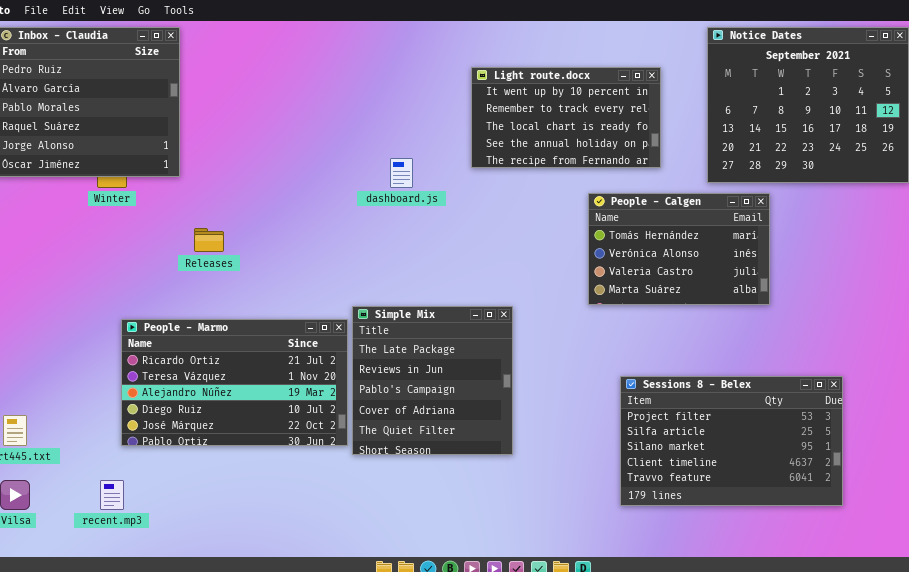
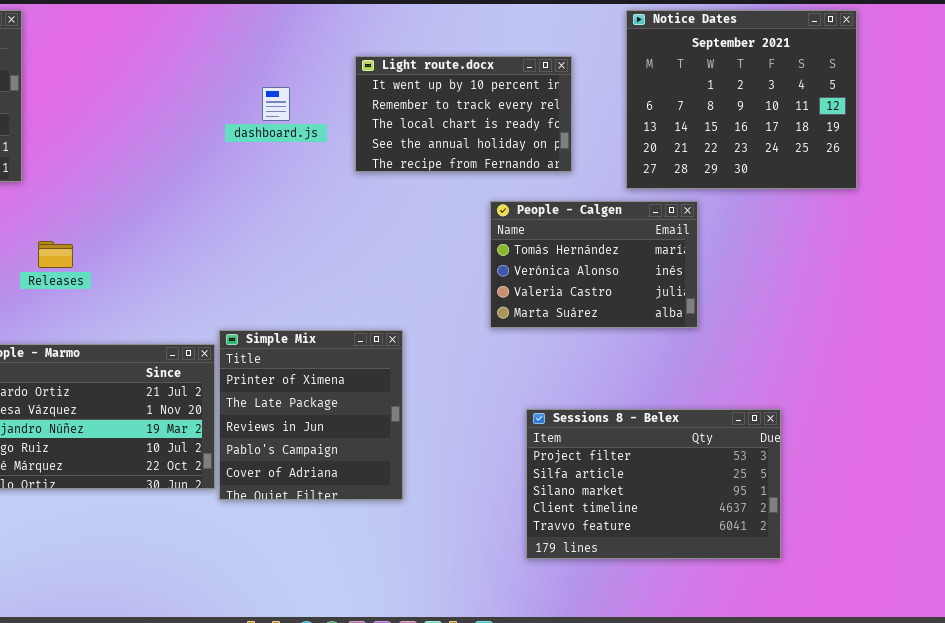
dashboard.js: [390,158,413,188] -> [262,87,290,121], moved
Simple Mix: [352,306,513,455] -> [219,330,403,500], scrolled up 1 row

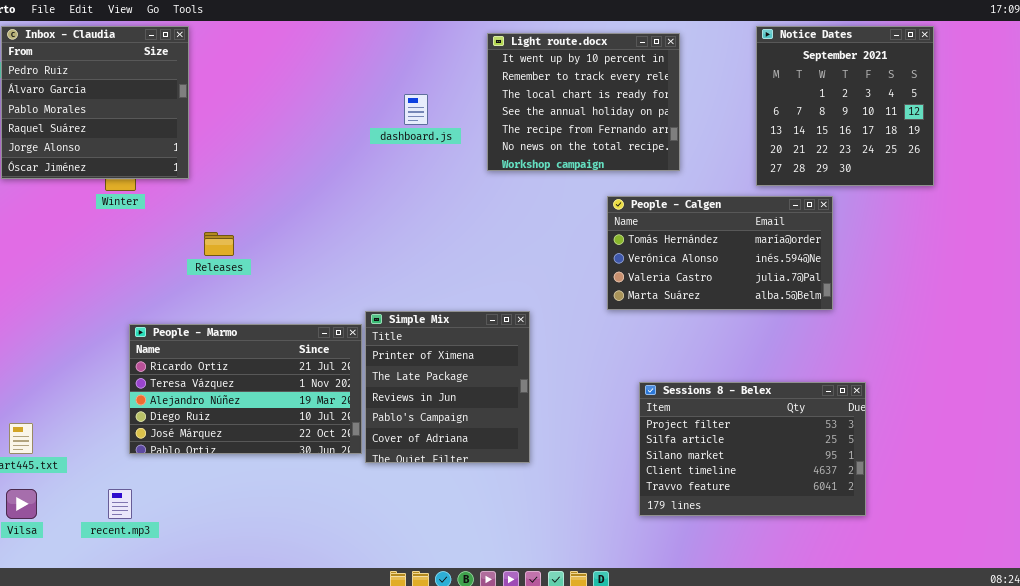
Notice Dates: [626,10,857,189] -> [756,26,934,186], resized
Light route.docx: [355,56,572,172] -> [487,33,680,171], resized
People - Calgen: [490,201,698,328] -> [607,196,833,310], resized

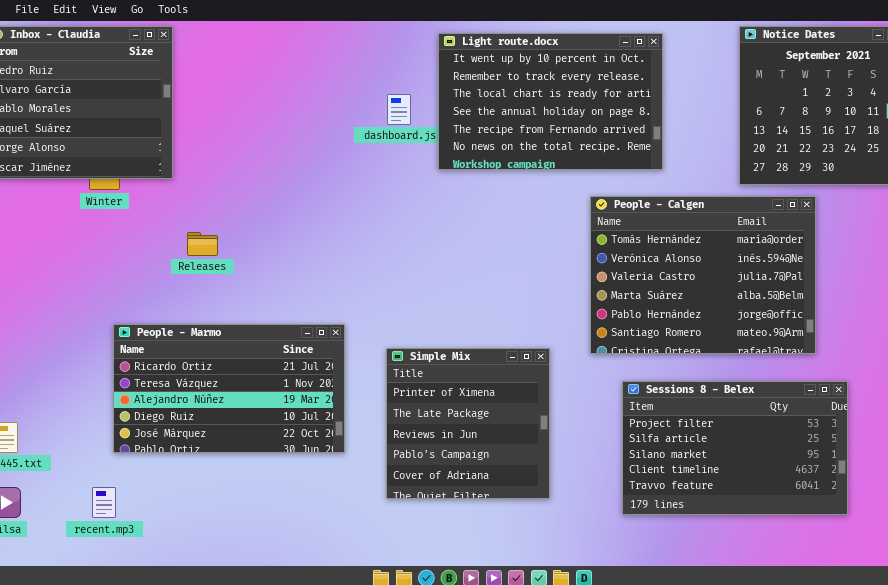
Light route.docx: [487,33,680,171] -> [438,33,663,170], resized
People - Calgen: [607,196,833,310] -> [590,196,816,354], resized
Simple Mix: [365,311,530,463] -> [386,348,550,499], moved

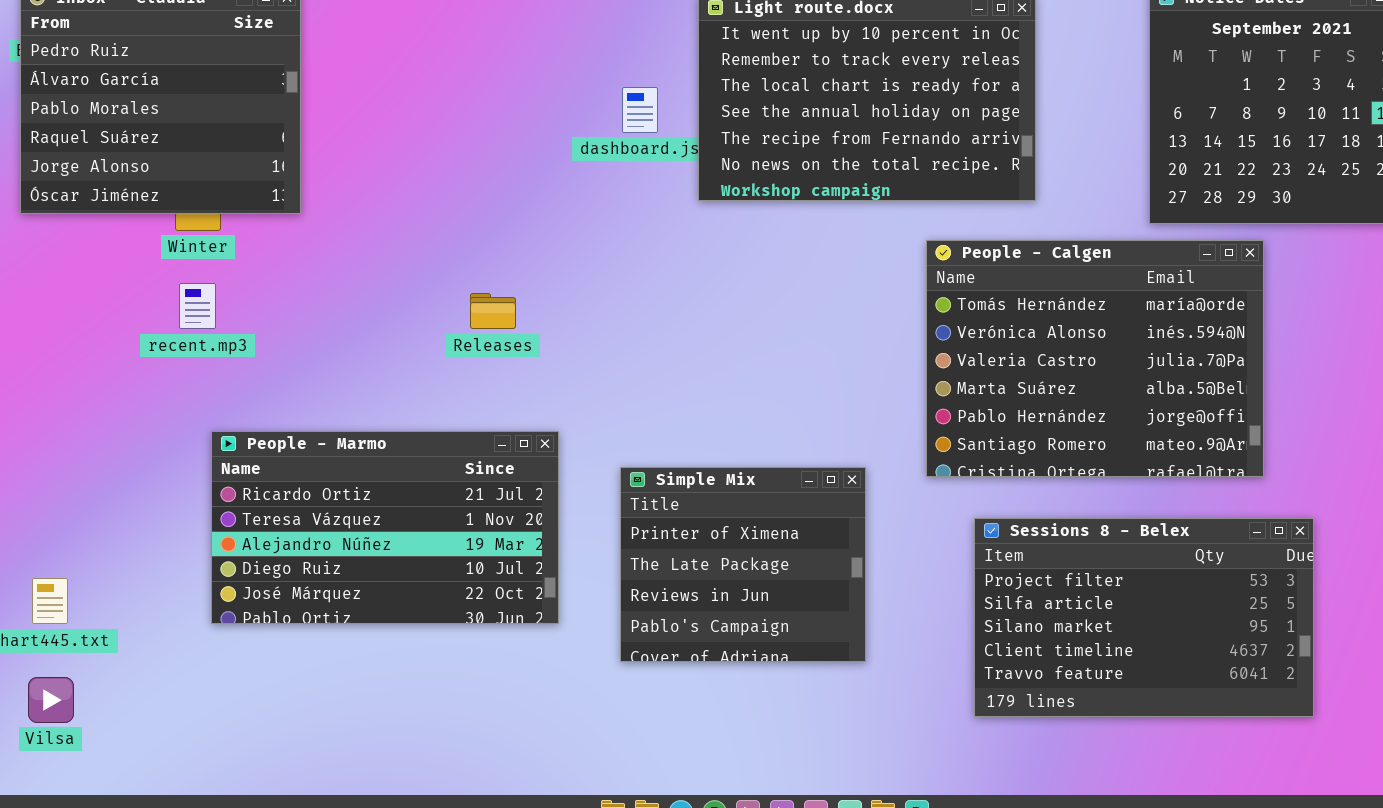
Releases: [187,232,218,256] -> [470,293,516,329], moved
Simple Mix: [386,348,550,499] -> [620,467,866,662], resized
recent.mp3: [92,487,116,518] -> [179,283,216,329], moved

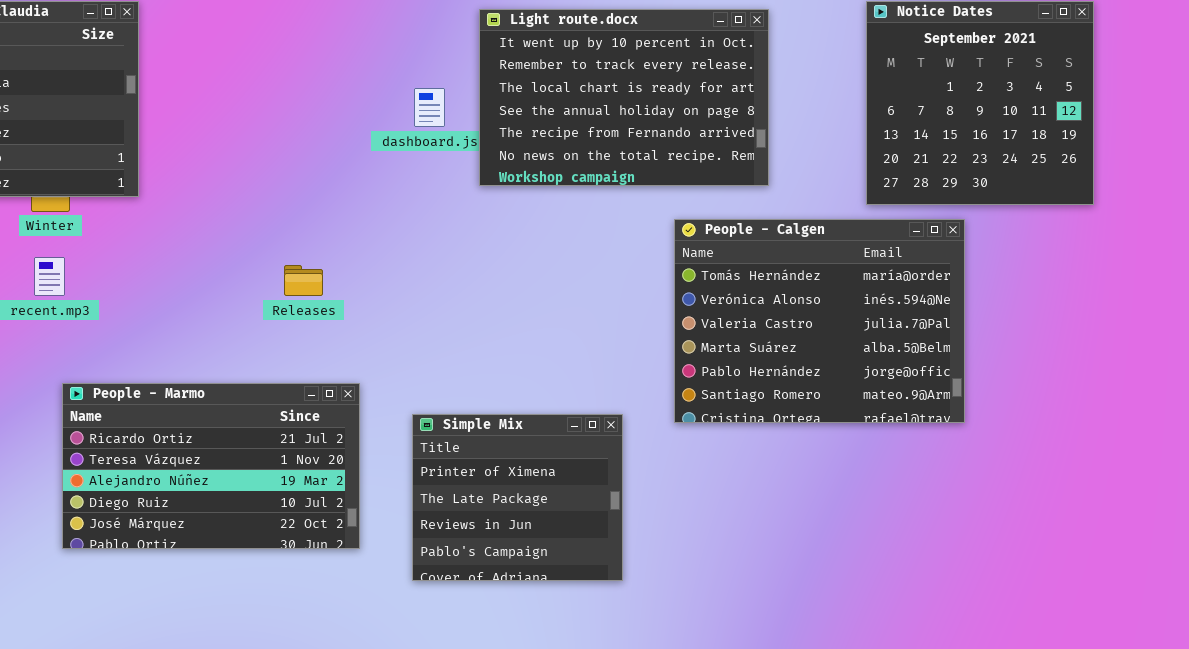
Sessions 8 - Belex: [974,518,1314,717] -> none, closed

